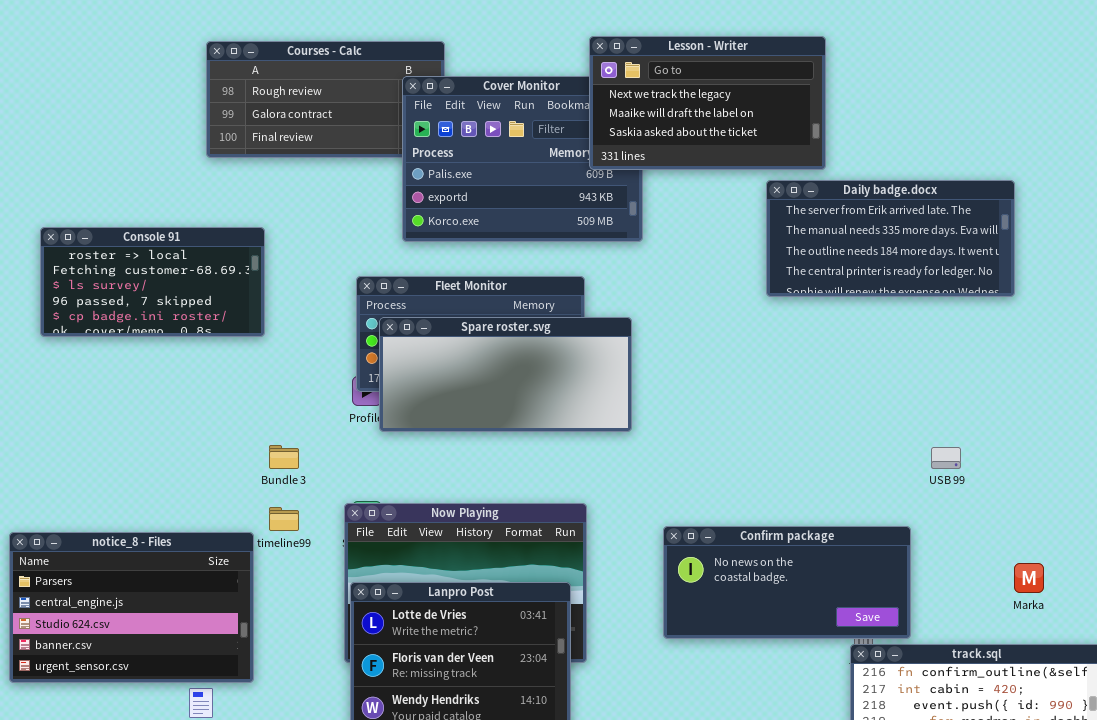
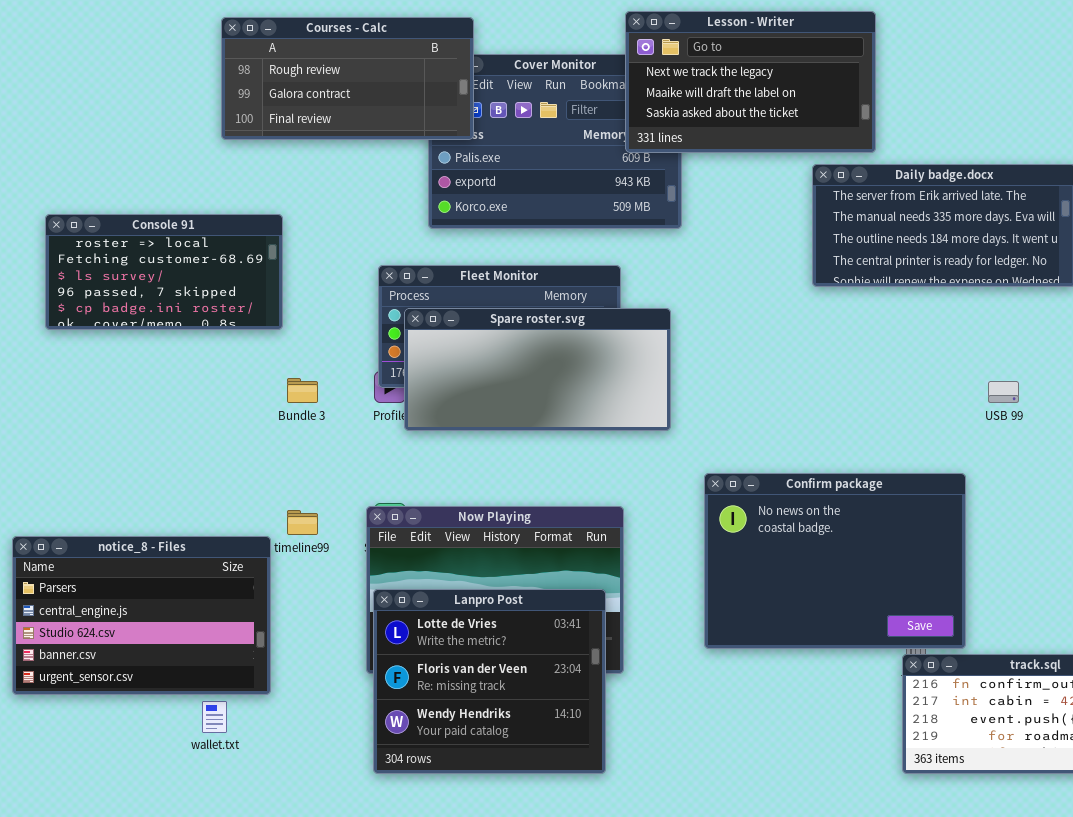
Courses - Calc: [206,41,445,158] -> [221,17,474,140], raised
Bundle 3: [269,445,299,469] -> [287,378,318,403], moved
USB 99: [931,447,961,469] -> [988,381,1019,403], moved
Confirm package: [663,526,911,639] -> [704,473,966,649], resized

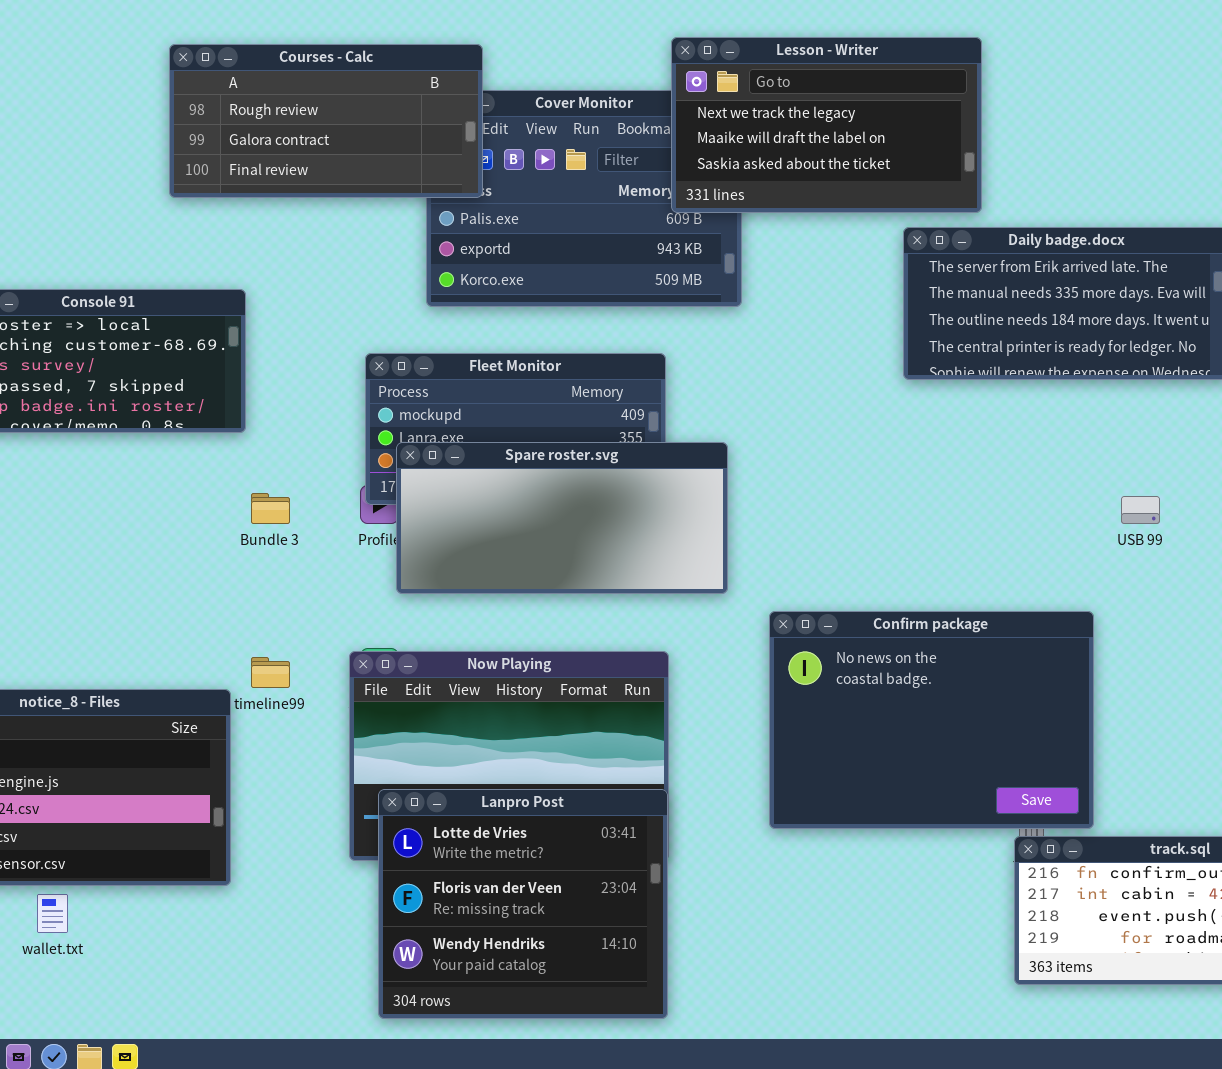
Spare roster.svg: [404,308,671,431] -> [396,442,728,594], moved
Lanpro Post: [373,589,606,774] -> [378,789,668,1019], moved
wallet.txt: [202,701,227,733] -> [37,894,68,933], moved

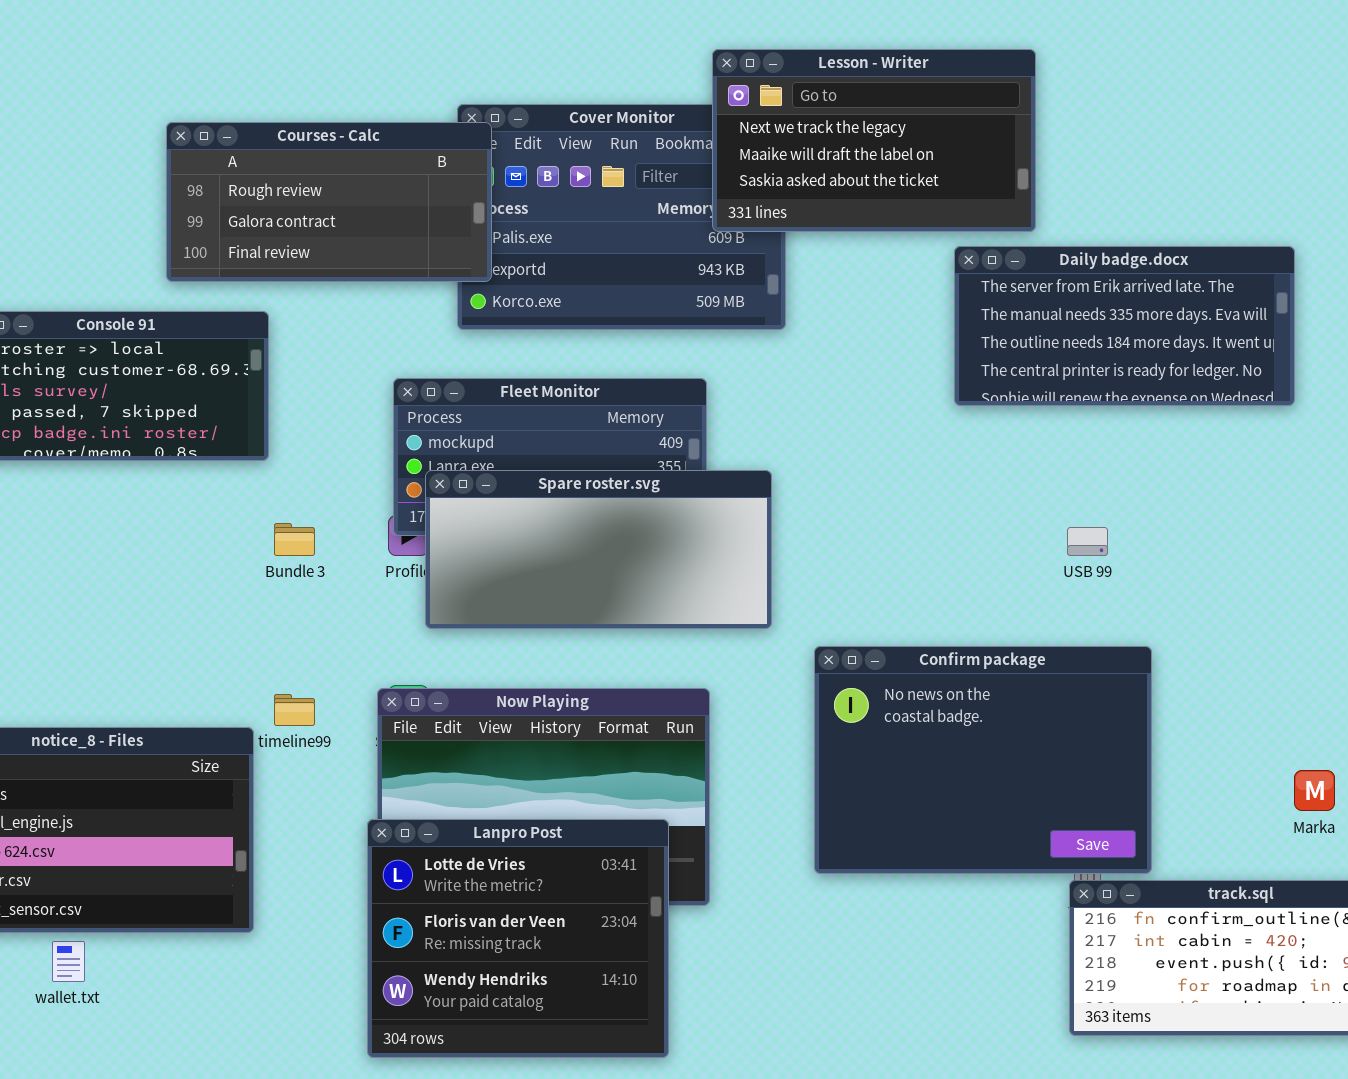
Courses - Calc: [169,44,483,198] -> [166,122,492,282], moved
USB 99: [1121,496,1160,524] -> [1067,527,1108,556], moved
Lanpro Post: [378,789,668,1019] -> [367,819,669,1058], moved

